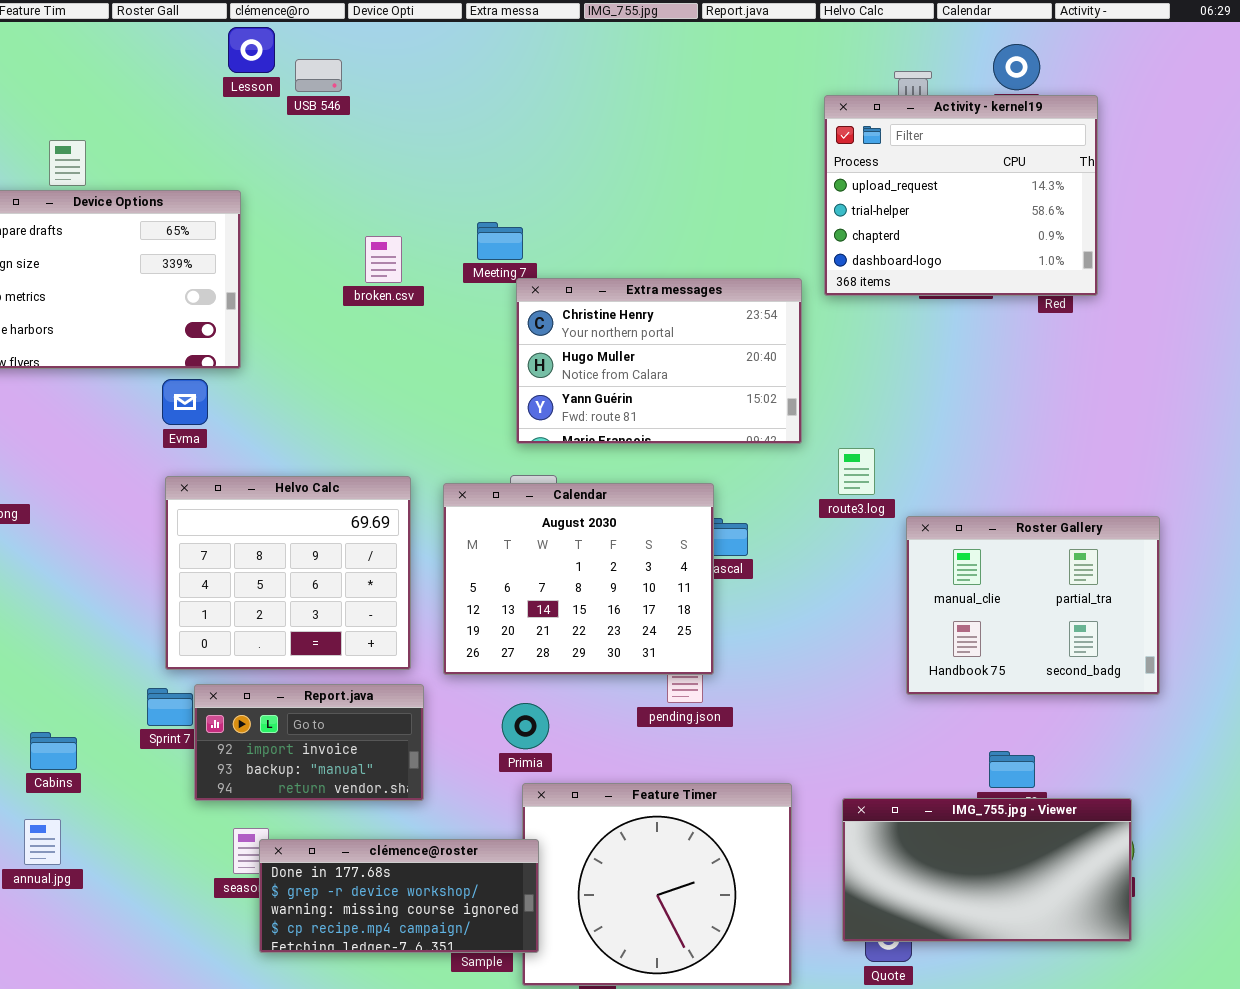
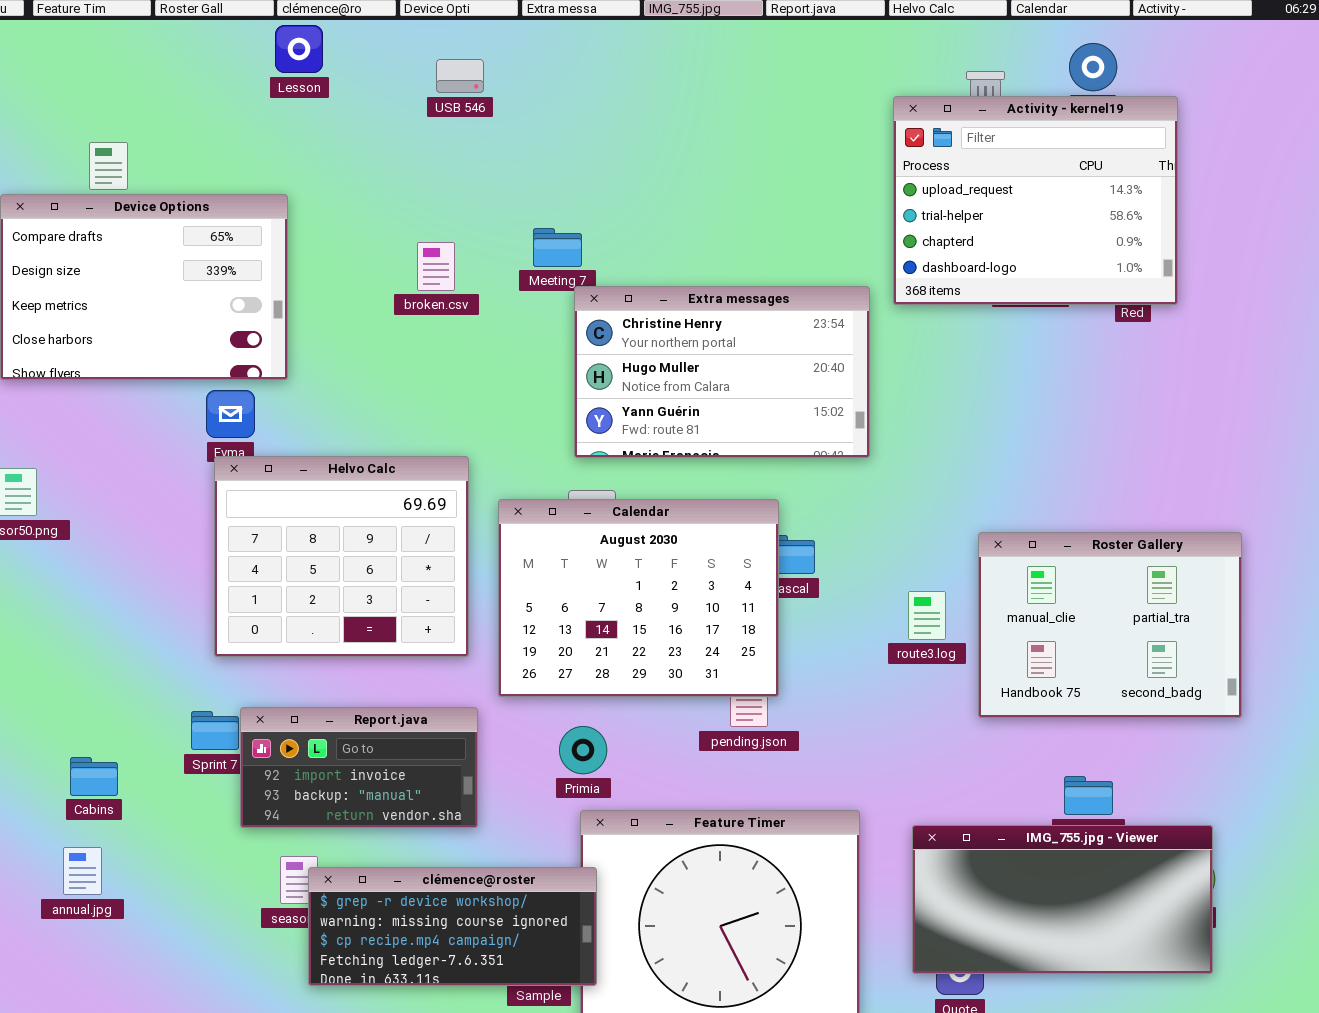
USB 546: [295,59,342,92] -> [436,59,484,93], moved
route3.log: [838,448,875,495] -> [908,591,946,640], moved
Helvo Calc: [165,476,411,670] -> [214,456,469,657], moved
clémence@roster: [259,839,539,953] -> [308,867,597,986], scrolled down 1 row

